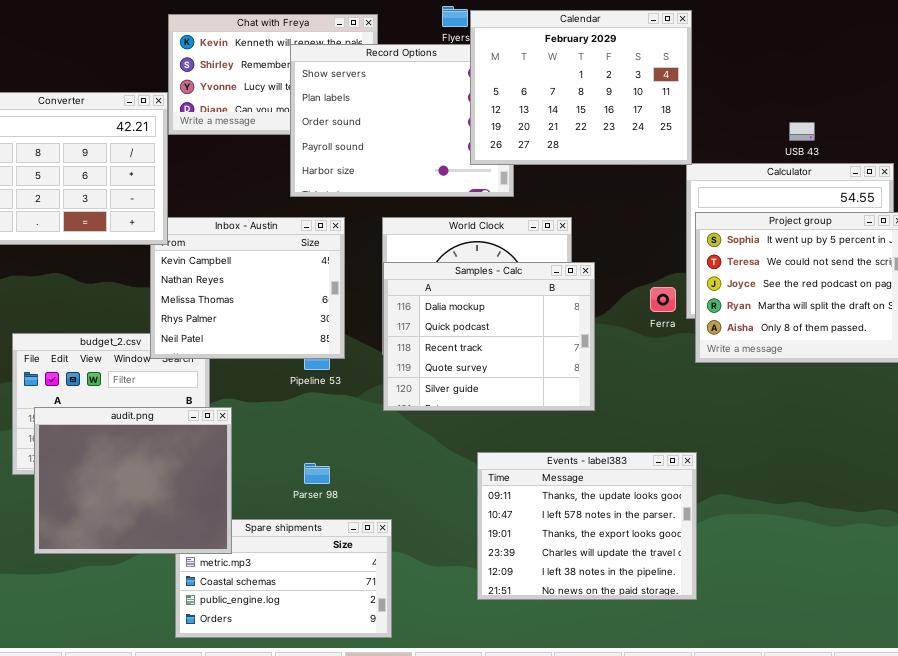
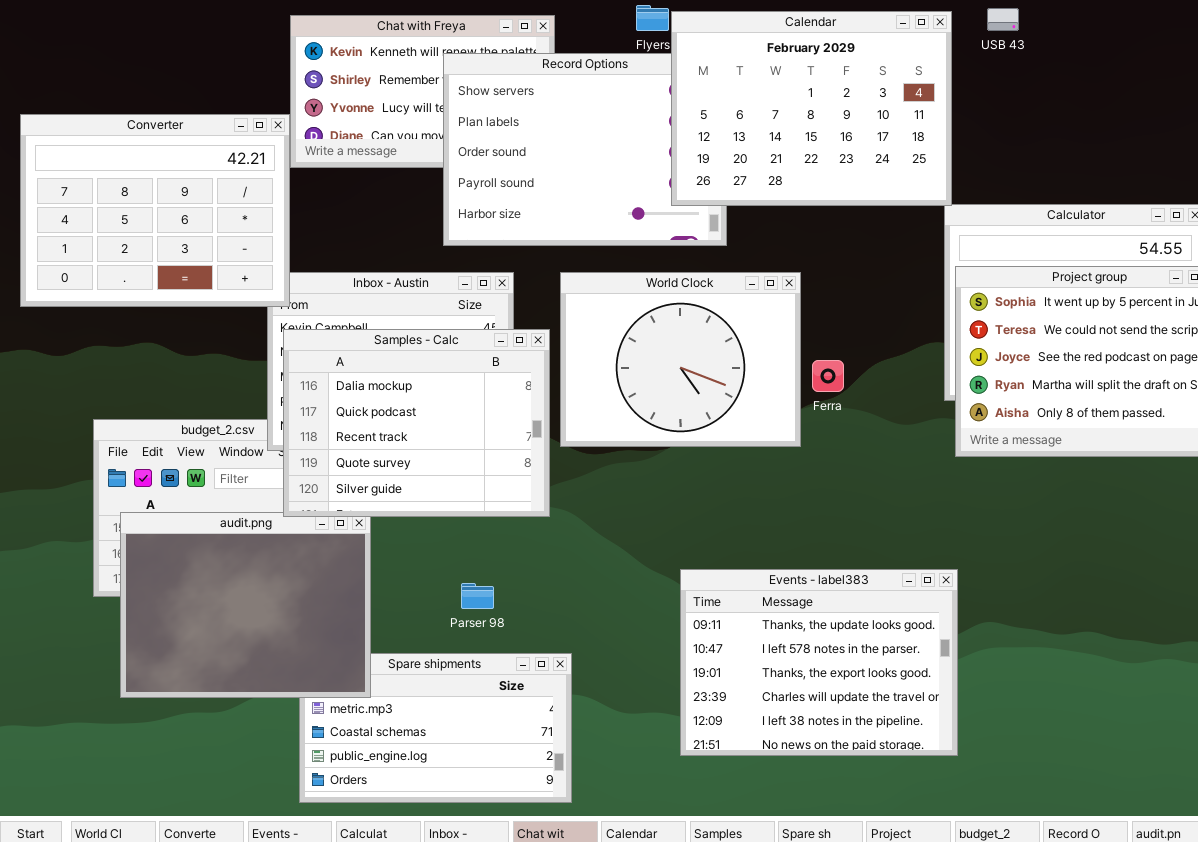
USB 43: [789,122,815,141] -> [987,8,1019,31], moved
Samples - Calc: [383,262,595,411] -> [283,329,550,517], moved
Ferra: [650,287,676,312] -> [812,360,844,392], moved

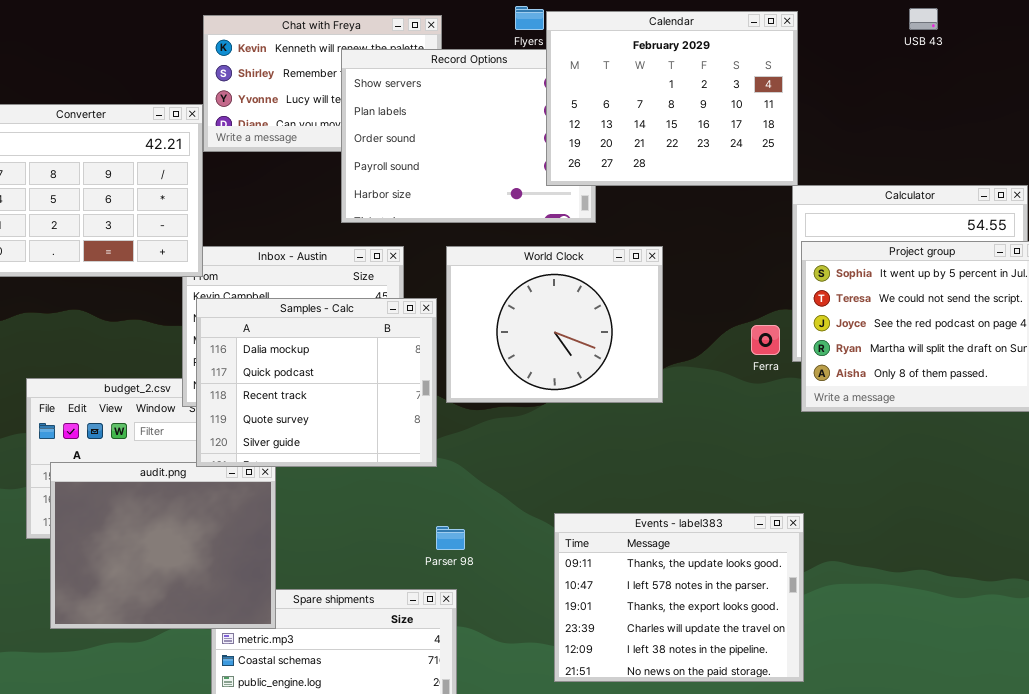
USB 43: [987,8,1019,31] -> [909,8,938,30], moved
Ferra: [812,360,844,392] -> [751,325,780,355], moved
Parser 98: [461,583,494,609] -> [436,526,465,550], moved

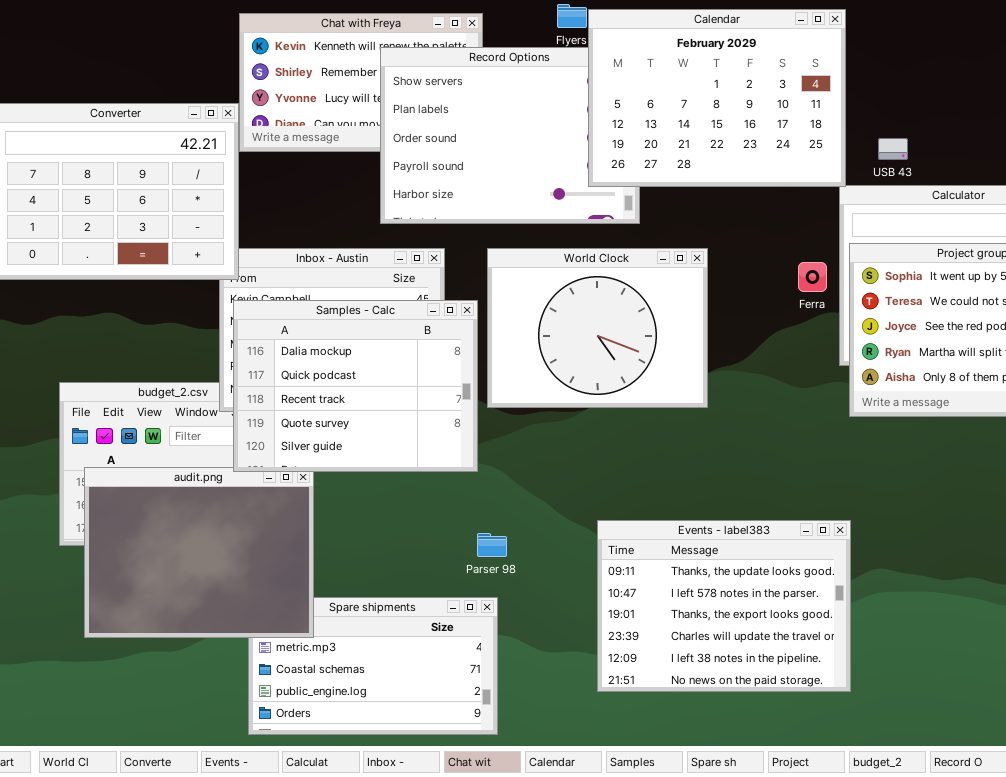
USB 43: [909,8,938,30] -> [878,138,908,160], moved
Ferra: [751,325,780,355] -> [798,262,827,292], moved

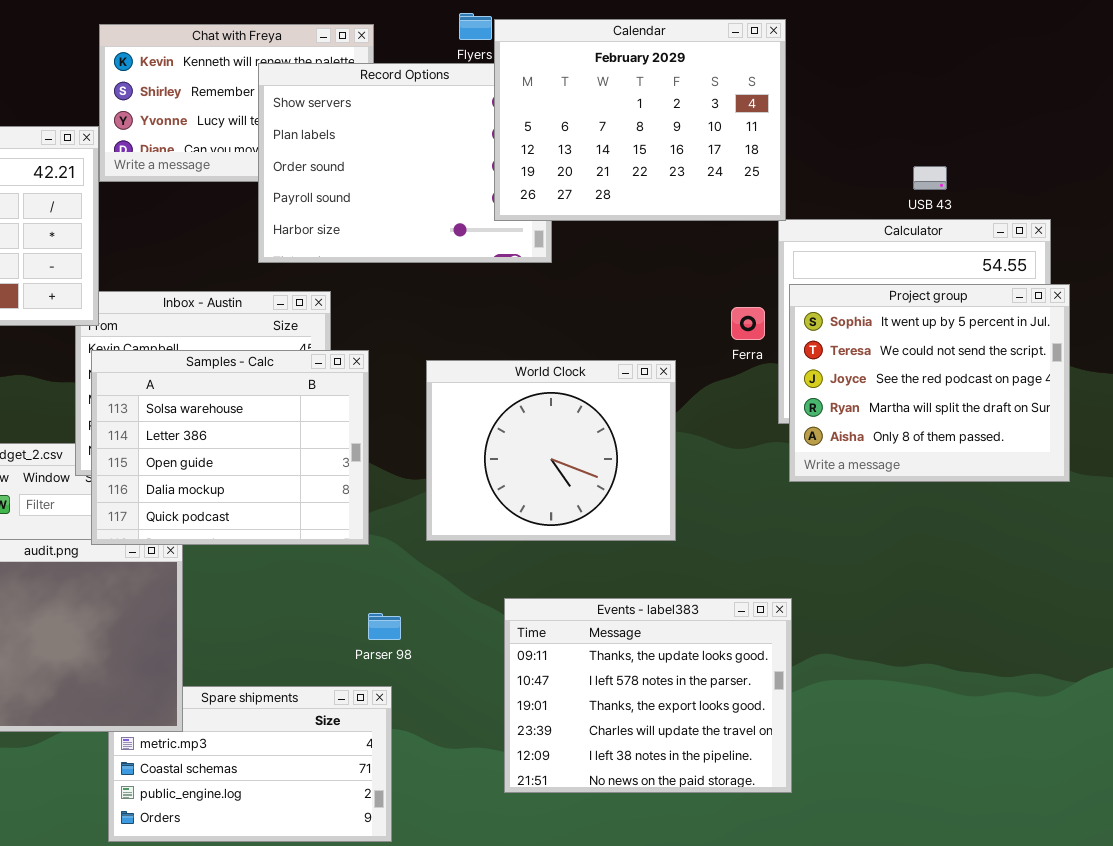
USB 43: [878,138,908,160] -> [913,166,947,190], moved
World Clock: [487,248,708,408] -> [426,360,676,541], moved
Samples - Calc: [233,300,478,472] -> [91,350,369,545], scrolled up 3 rows

